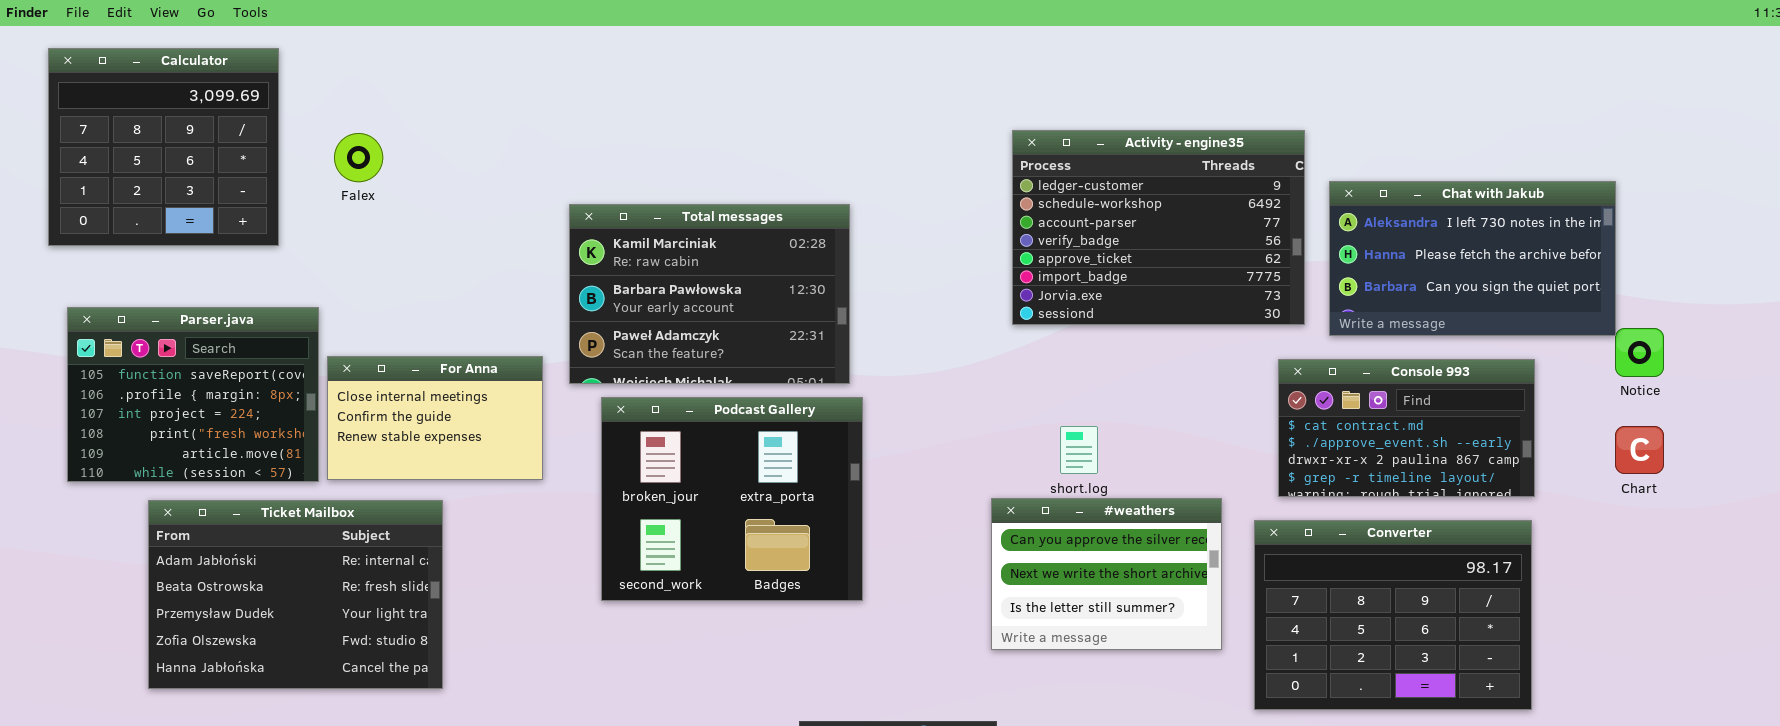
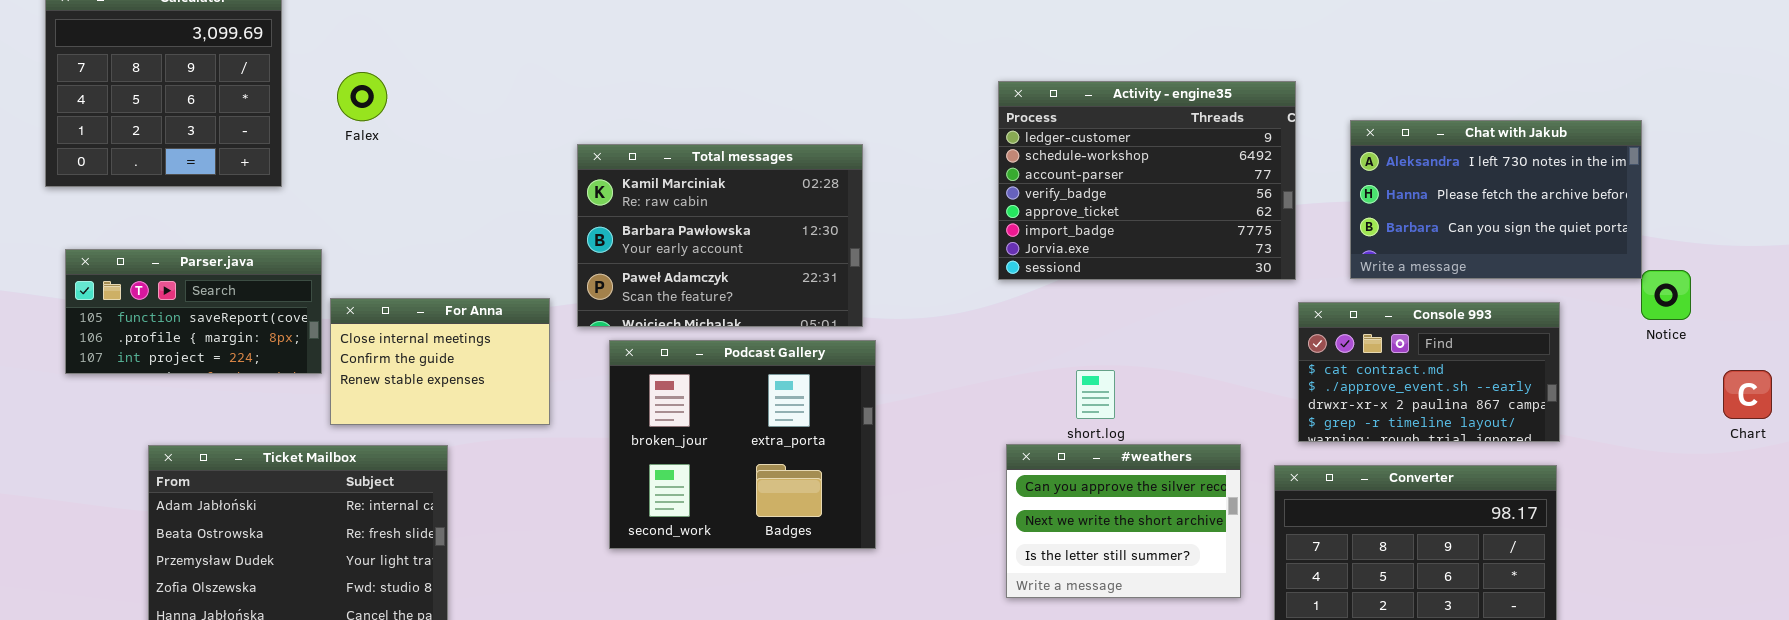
Activity - engine35: [1012,130,1305,325] -> [998,81,1296,280], moved
Parser.java: [67,307,319,482] -> [65,249,322,374], resized
Chart: [1615,426,1664,474] -> [1723,370,1772,419], moved

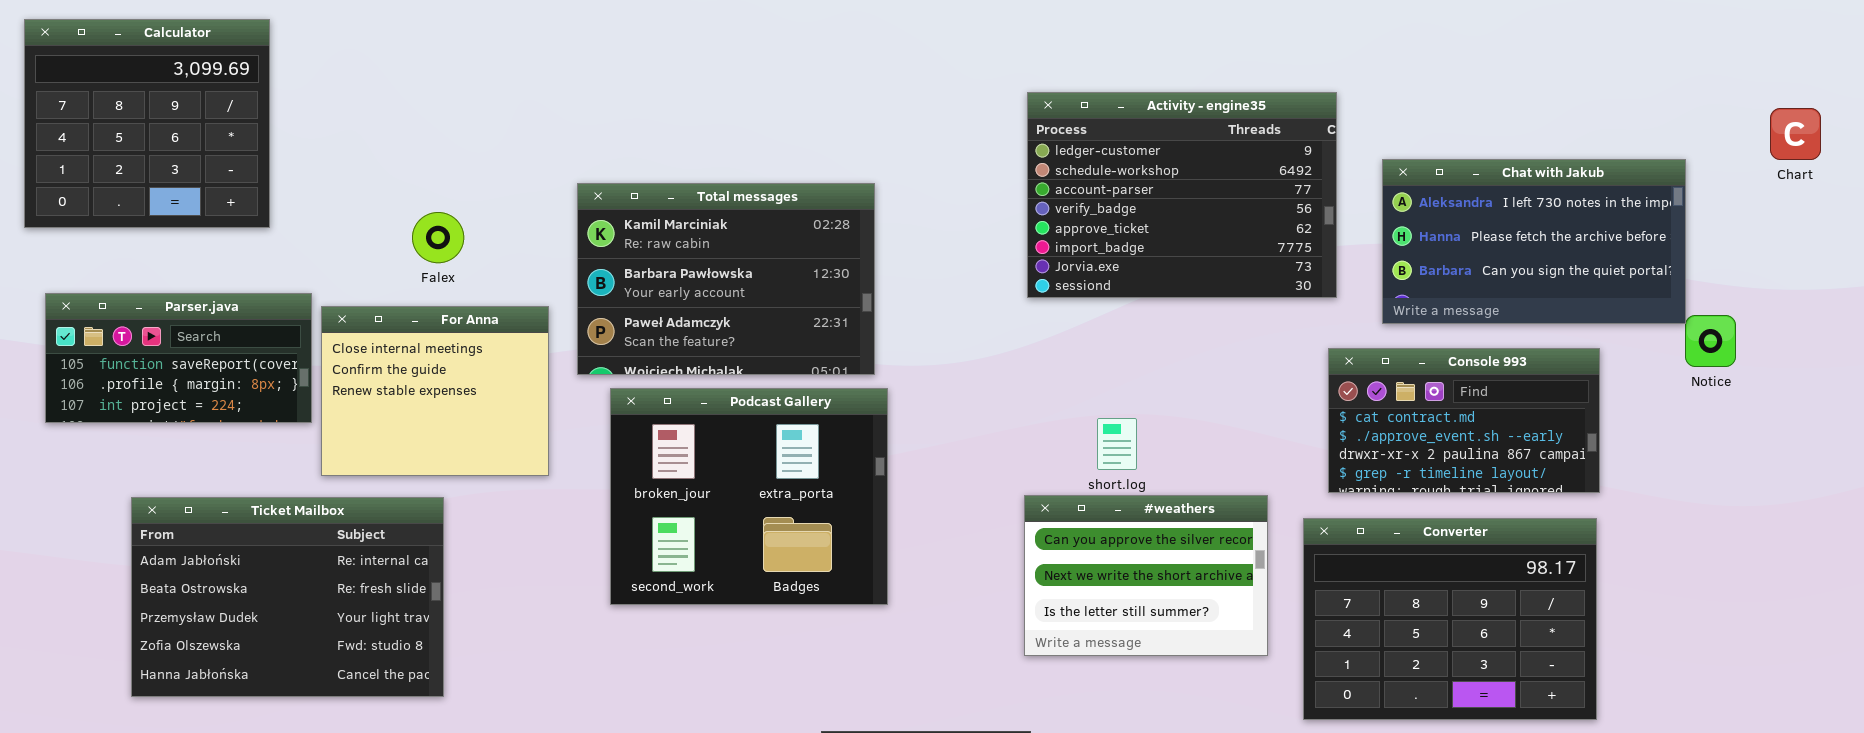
Falex: [337,72,387,121] -> [412,212,464,263], moved
Activity - engine35: [998,81,1296,280] -> [1027,92,1337,298], moved
For Anna: [330,298,550,425] -> [321,306,549,476], resized
Chart: [1723,370,1772,419] -> [1770,108,1821,160], moved

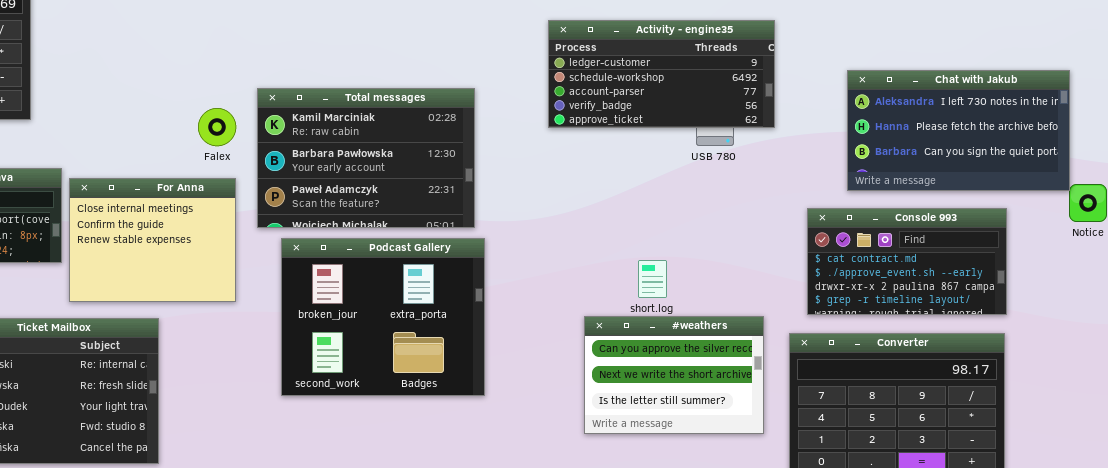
Activity - engine35: [1027,92,1337,298] -> [548,20,775,128], moved, resized
Falex: [412,212,464,263] -> [198,108,236,146], moved

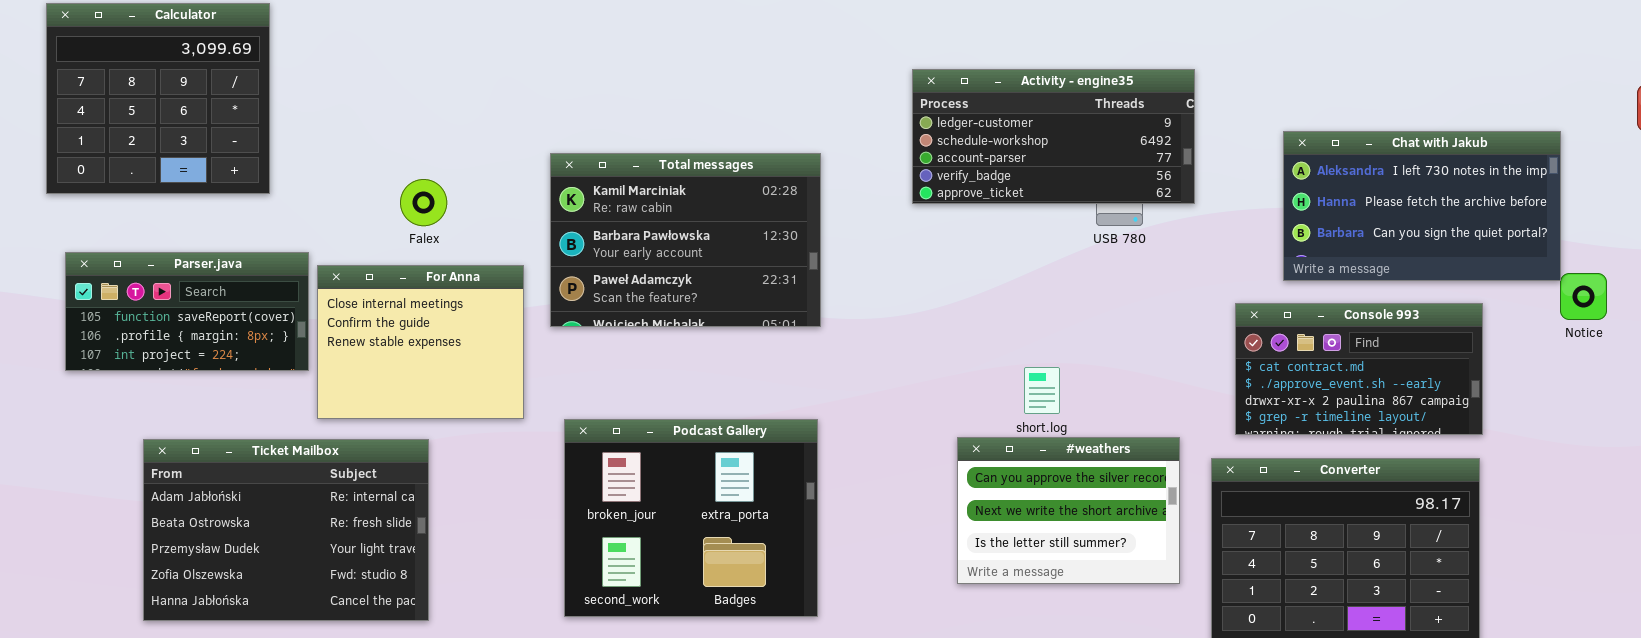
Falex: [198,108,236,146] -> [400,179,447,226], moved
Podcast Gallery: [281,238,485,396] -> [564,419,818,617], moved

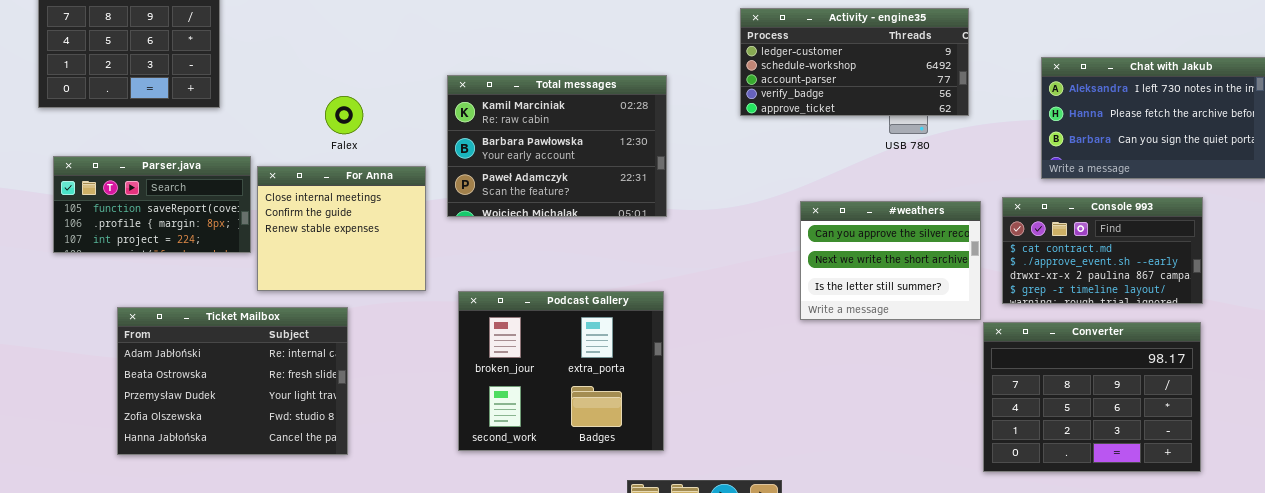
#weathers: [957,437,1180,584] -> [800,201,981,320], moved

